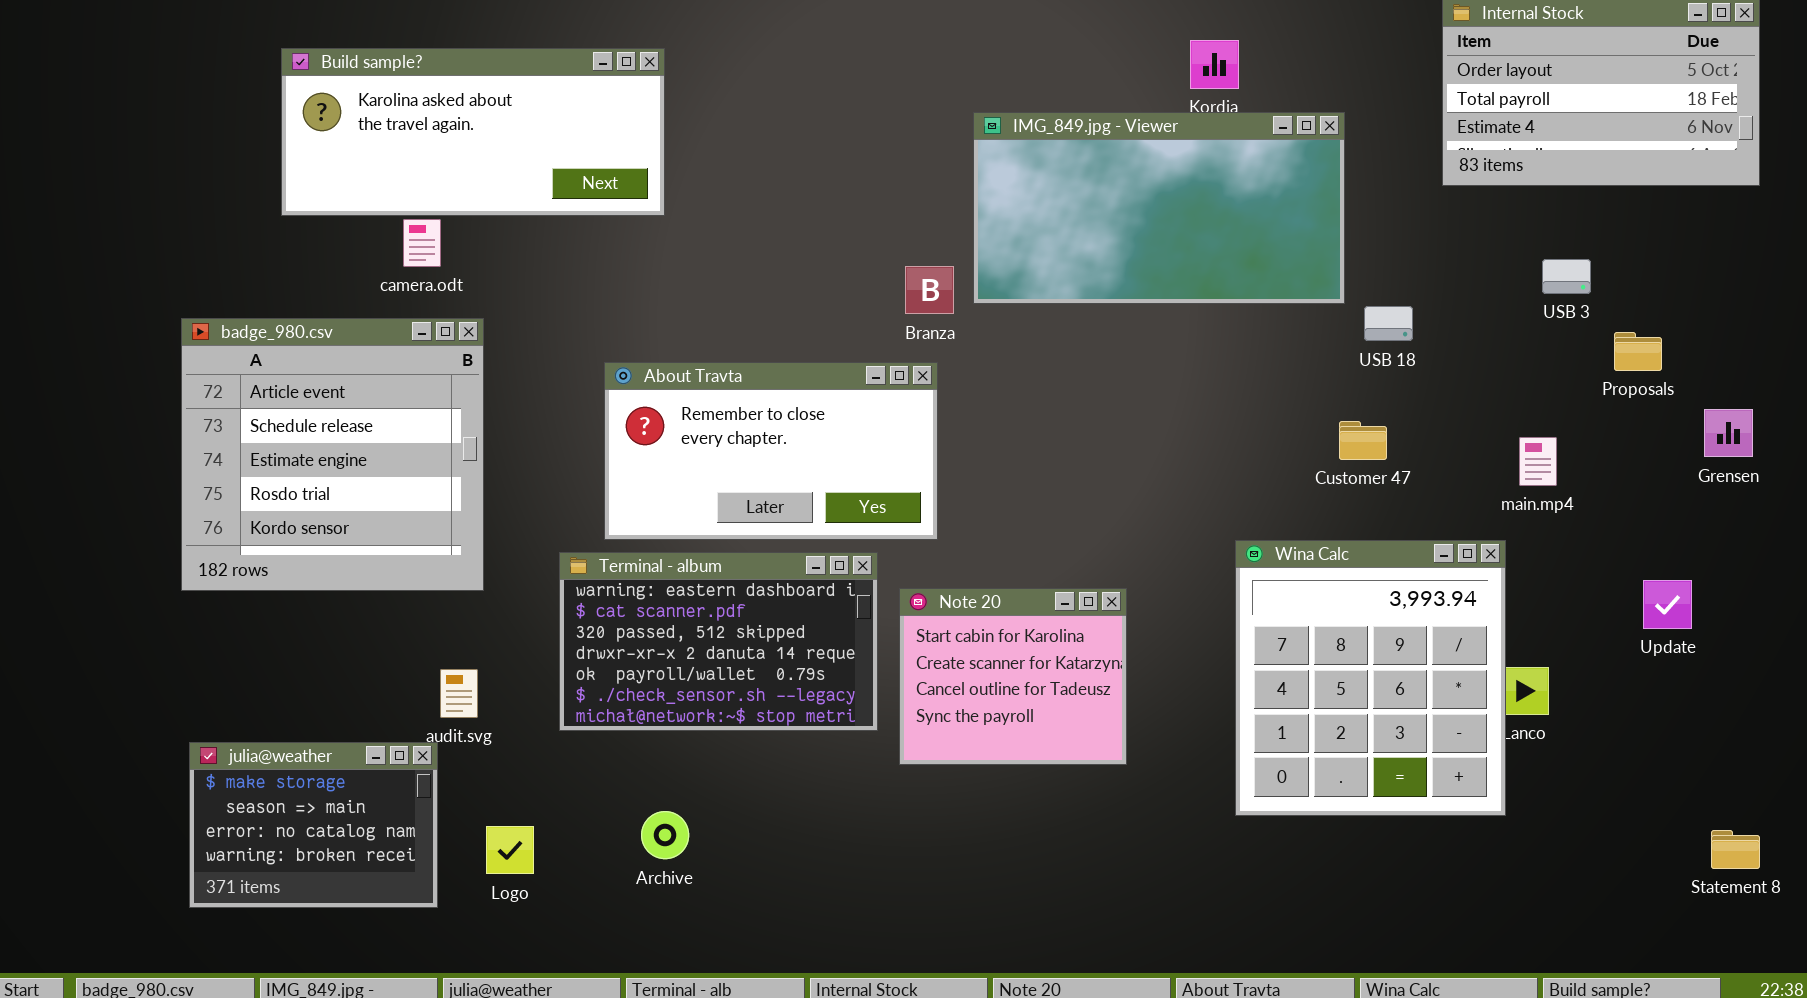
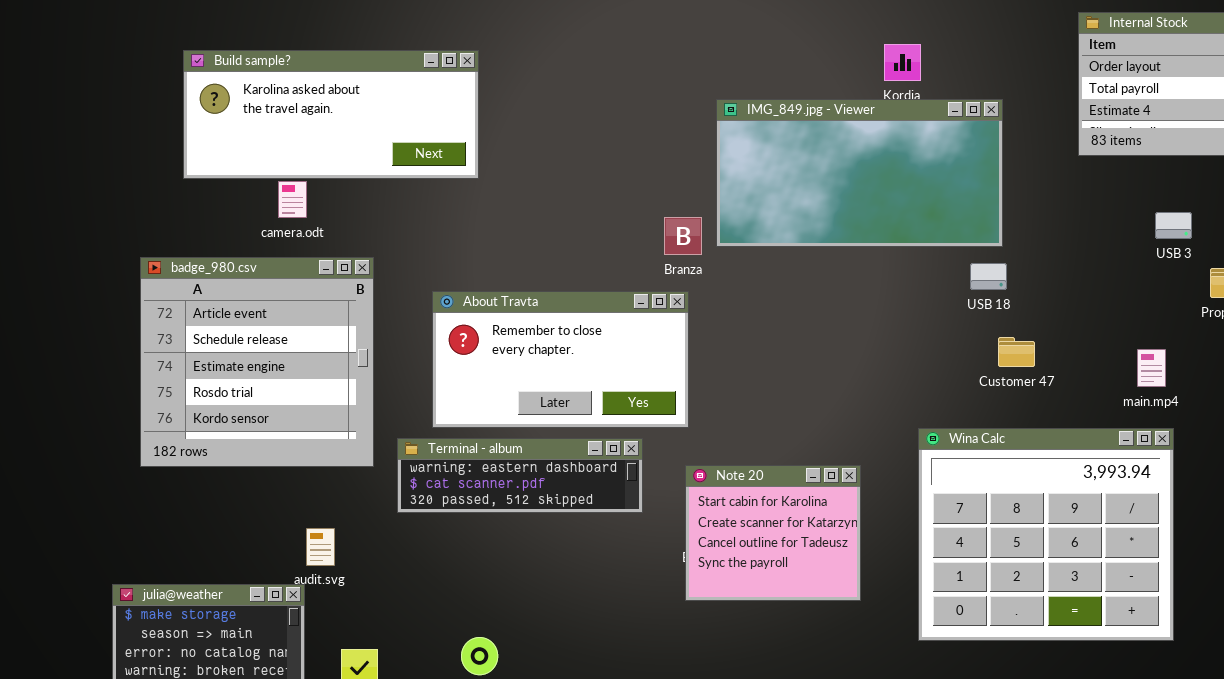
USB 18: [1364,306,1413,341] -> [970,263,1007,290], moved
badge_980.csv: [181,318,484,591] -> [140,257,374,467], moved
Wina Calc: [1235,540,1506,816] -> [918,428,1174,641], resized
Terminal - album: [559,552,878,731] -> [397,438,643,513], resized
Note 20: [899,588,1127,765] -> [685,465,861,601], moved

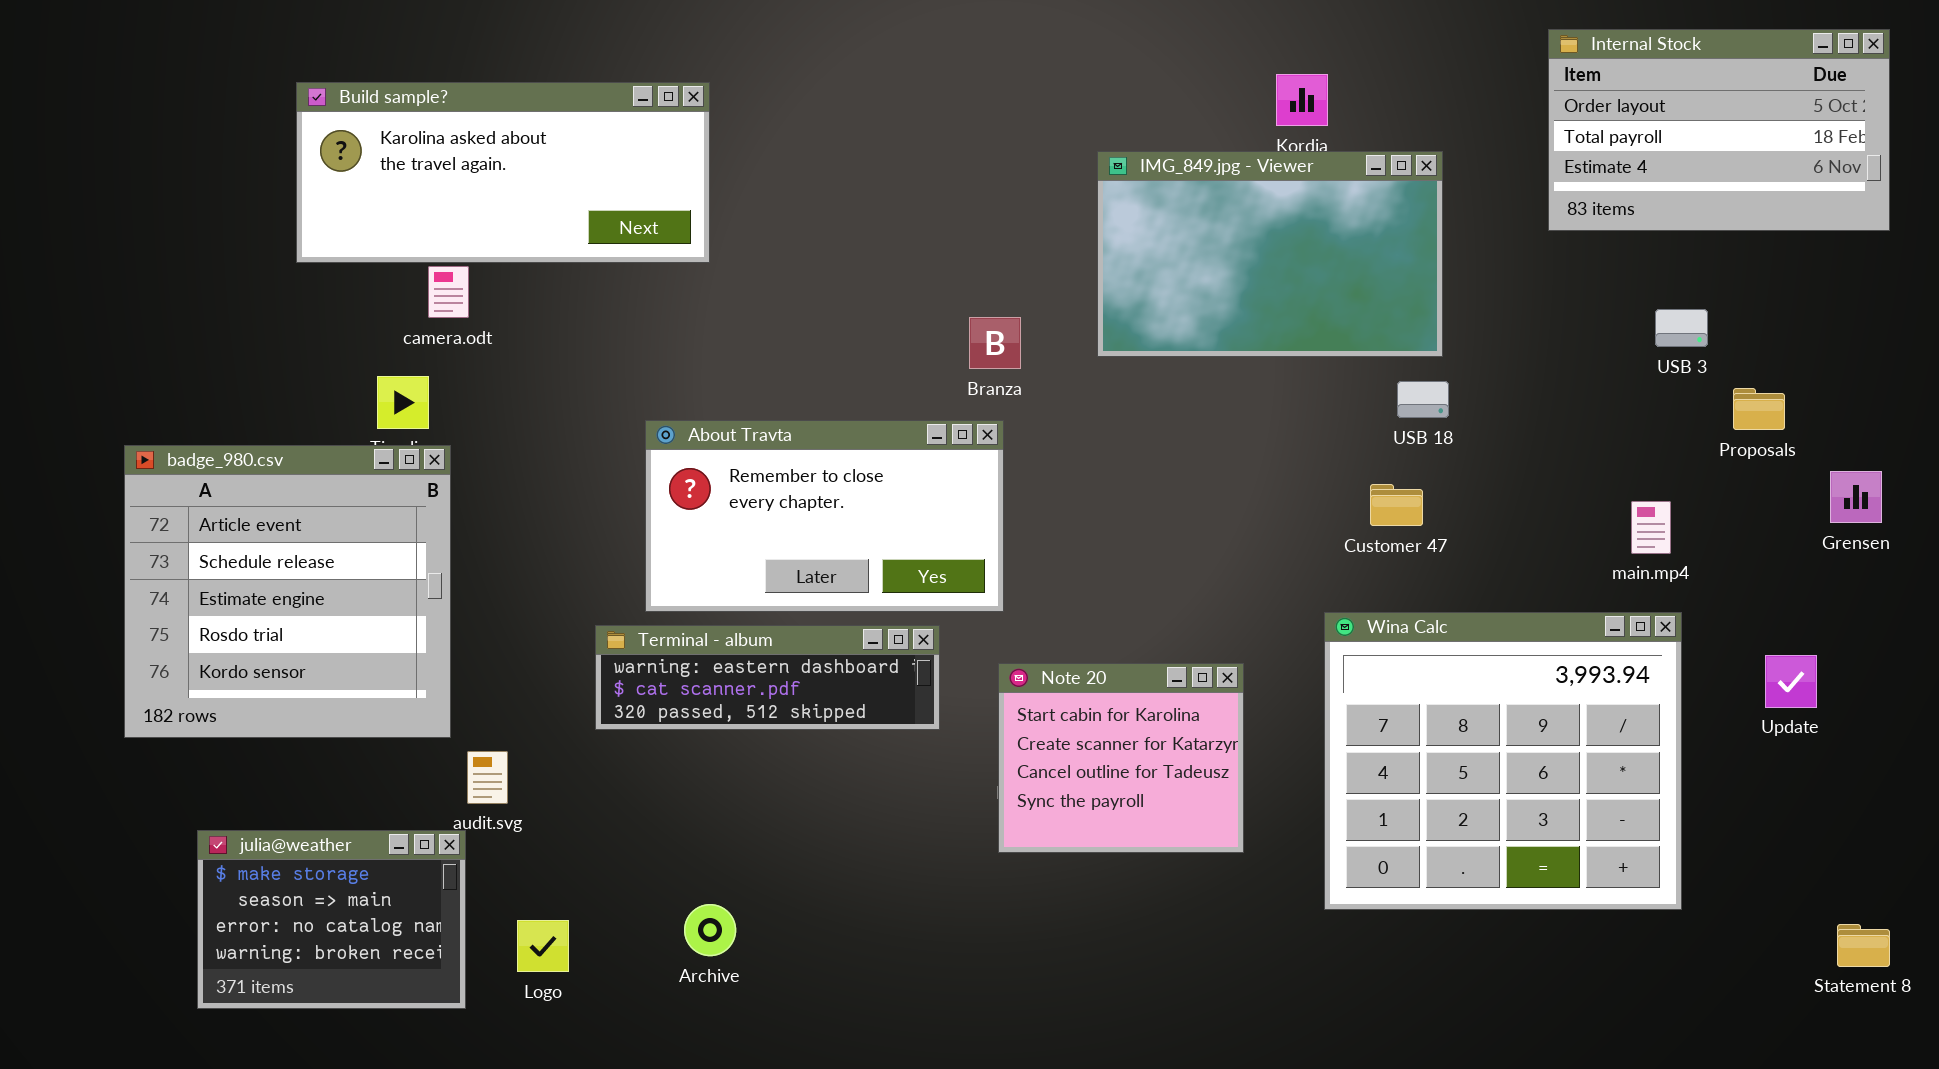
IMG_849.jpg - Viewer: [716,99,1003,247] -> [1097,151,1443,357], resized
badge_980.csv: [140,257,374,467] -> [124,445,451,738], moved
Customer 47: [998,337,1035,367] -> [1370,484,1423,526], moved

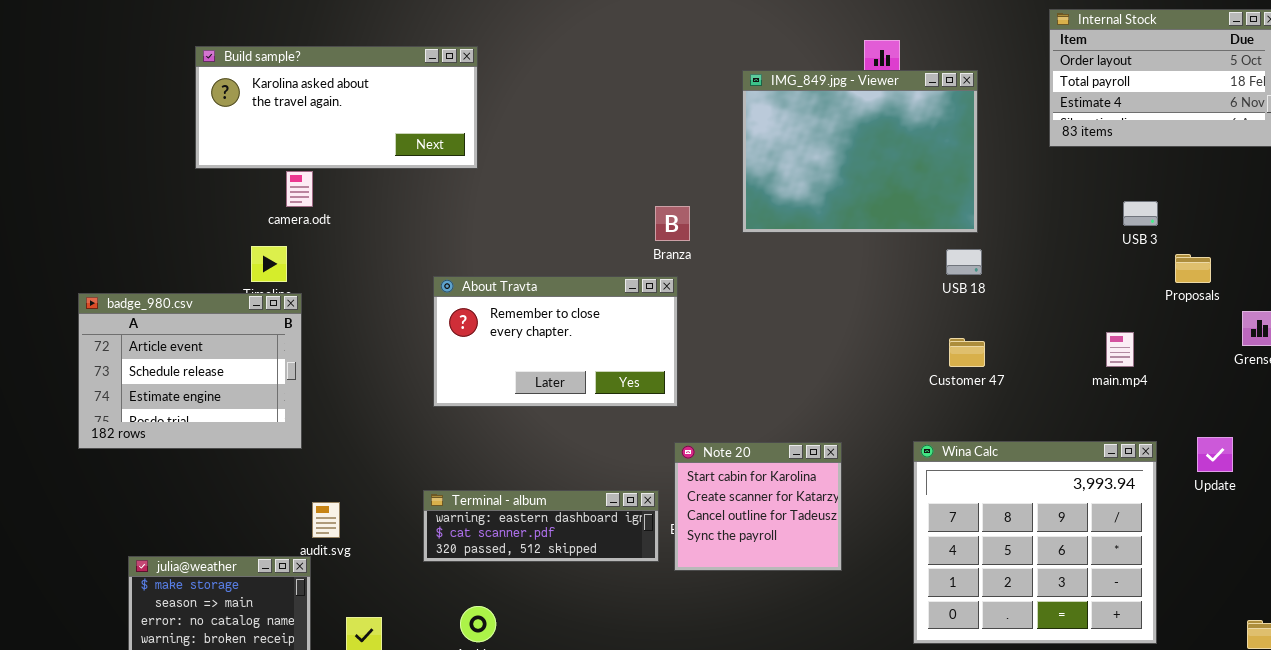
IMG_849.jpg - Viewer: [1097,151,1443,357] -> [742,70,978,233], resized
badge_980.csv: [124,445,451,738] -> [78,293,302,449], resized
Customer 47: [1370,484,1423,526] -> [949,338,985,367], moved
Wina Calc: [1324,612,1682,910] -> [913,441,1157,644], moved
Terminal - album: [595,625,940,730] -> [423,490,659,562], moved

